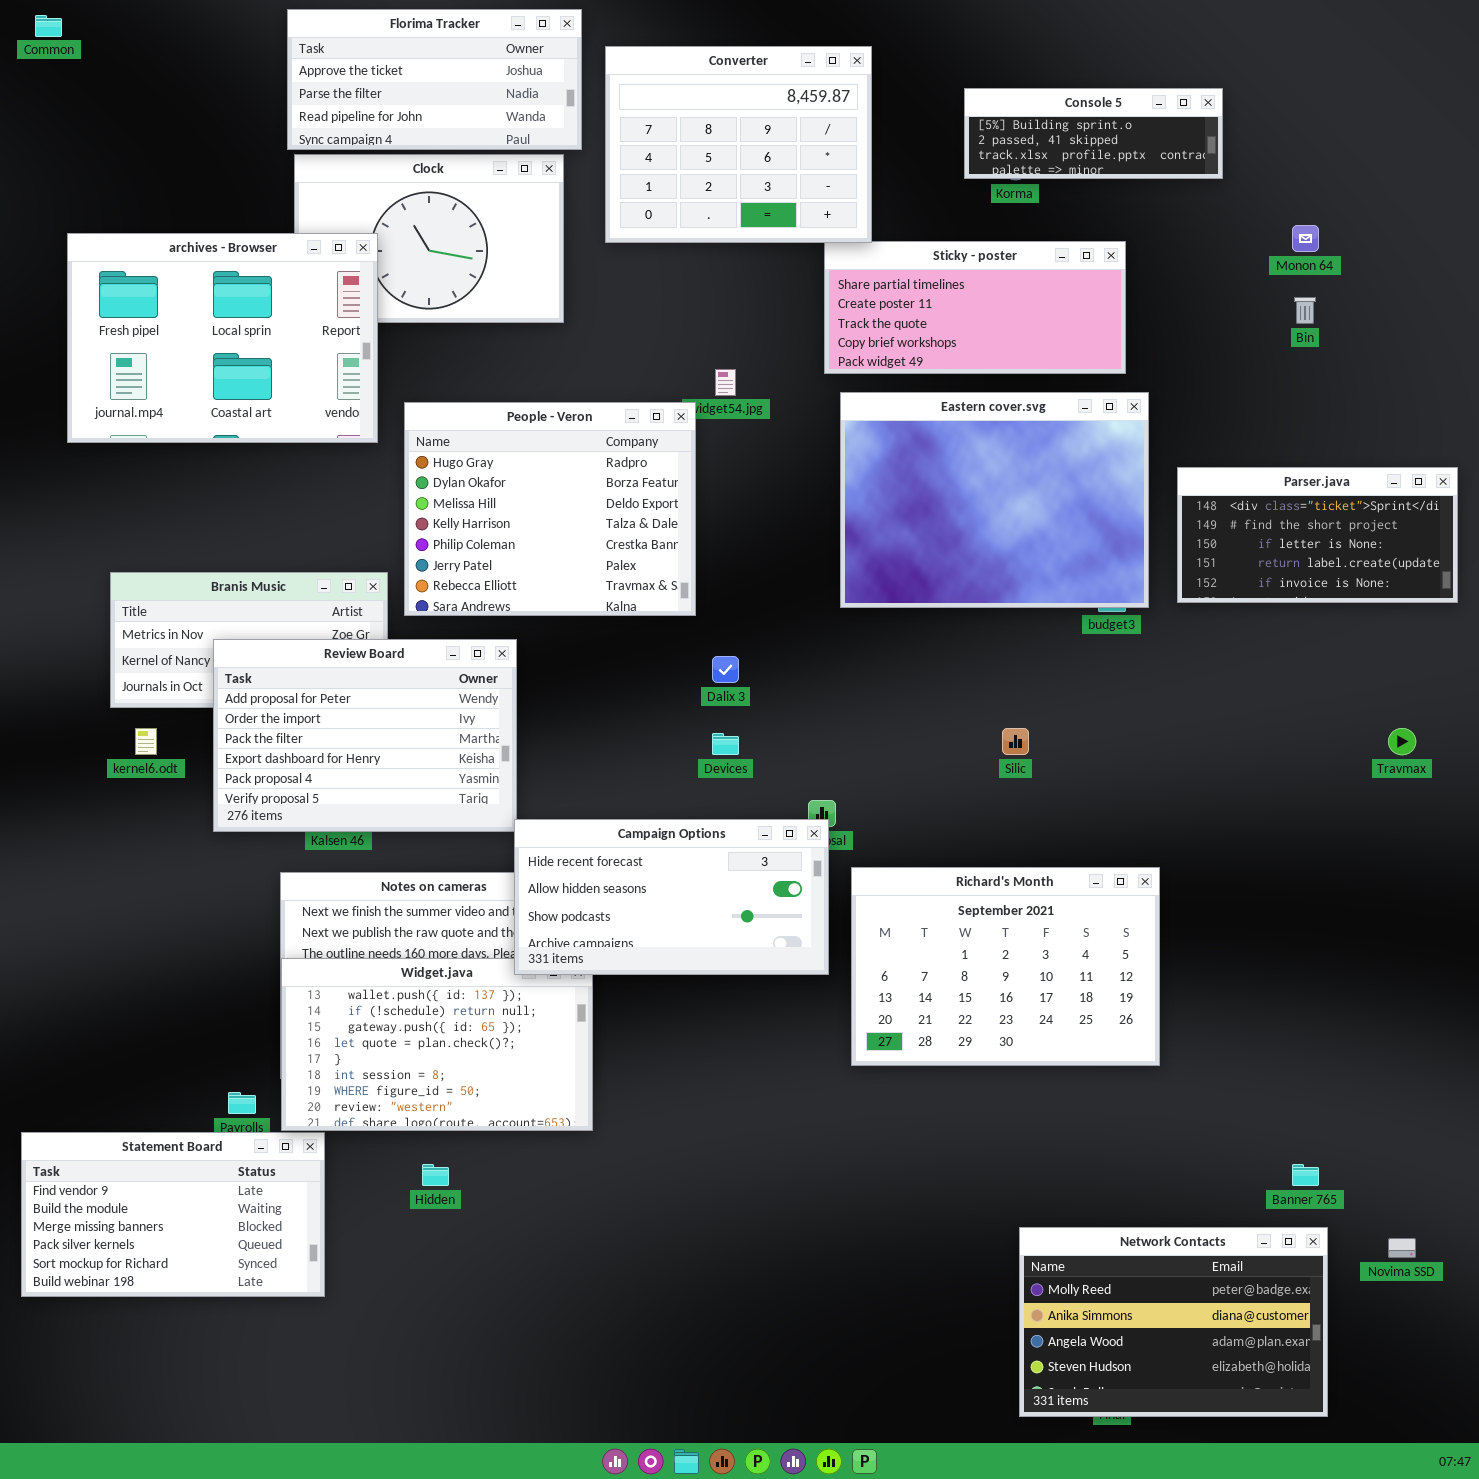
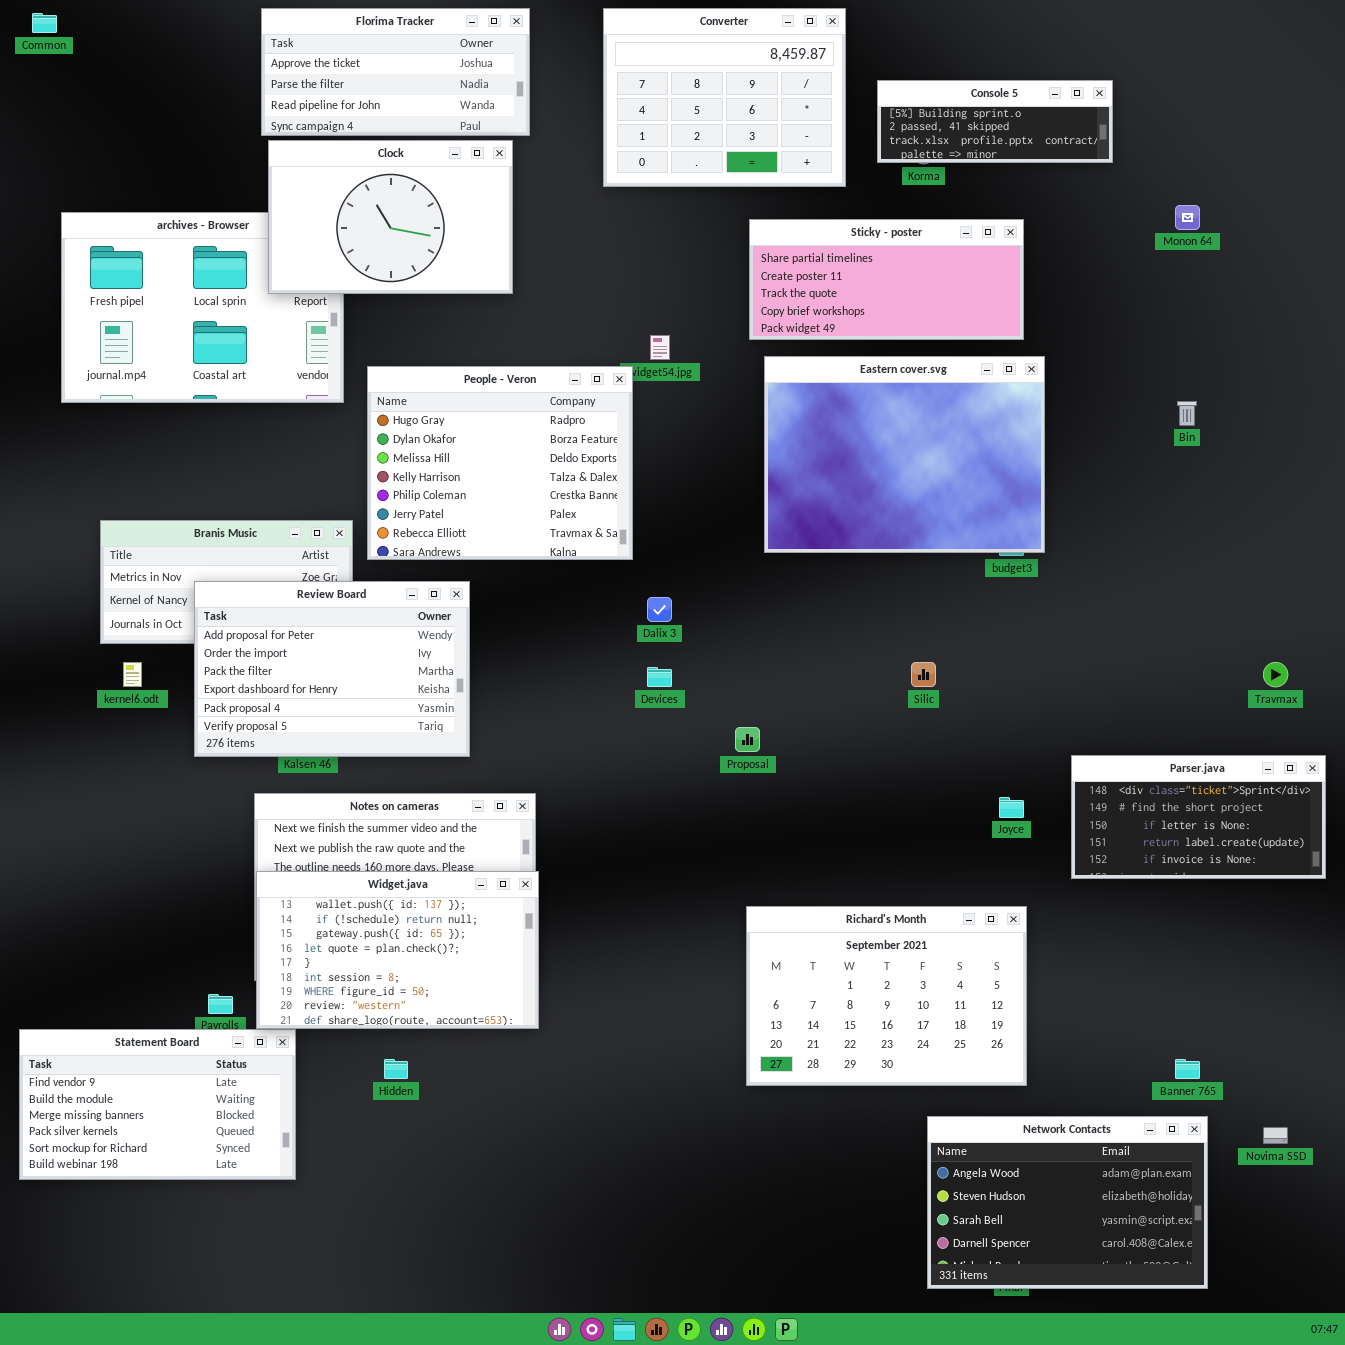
Converter: [605,46,872,243] -> [603,8,846,187], moved
Clock: [294,154,564,323] -> [268,140,513,294], raised
Bin: [1294,297,1316,324] -> [1177,401,1197,426], moved
Parser.java: [1177,467,1458,603] -> [1071,755,1326,879], moved
Campaign Options: [514,819,829,975] -> none, closed
Richard's Month: [851,867,1160,1066] -> [746,906,1027,1086], moved
Network Contacts: [1019,1227,1328,1417] -> [927,1116,1208,1289], scrolled down 2 rows

